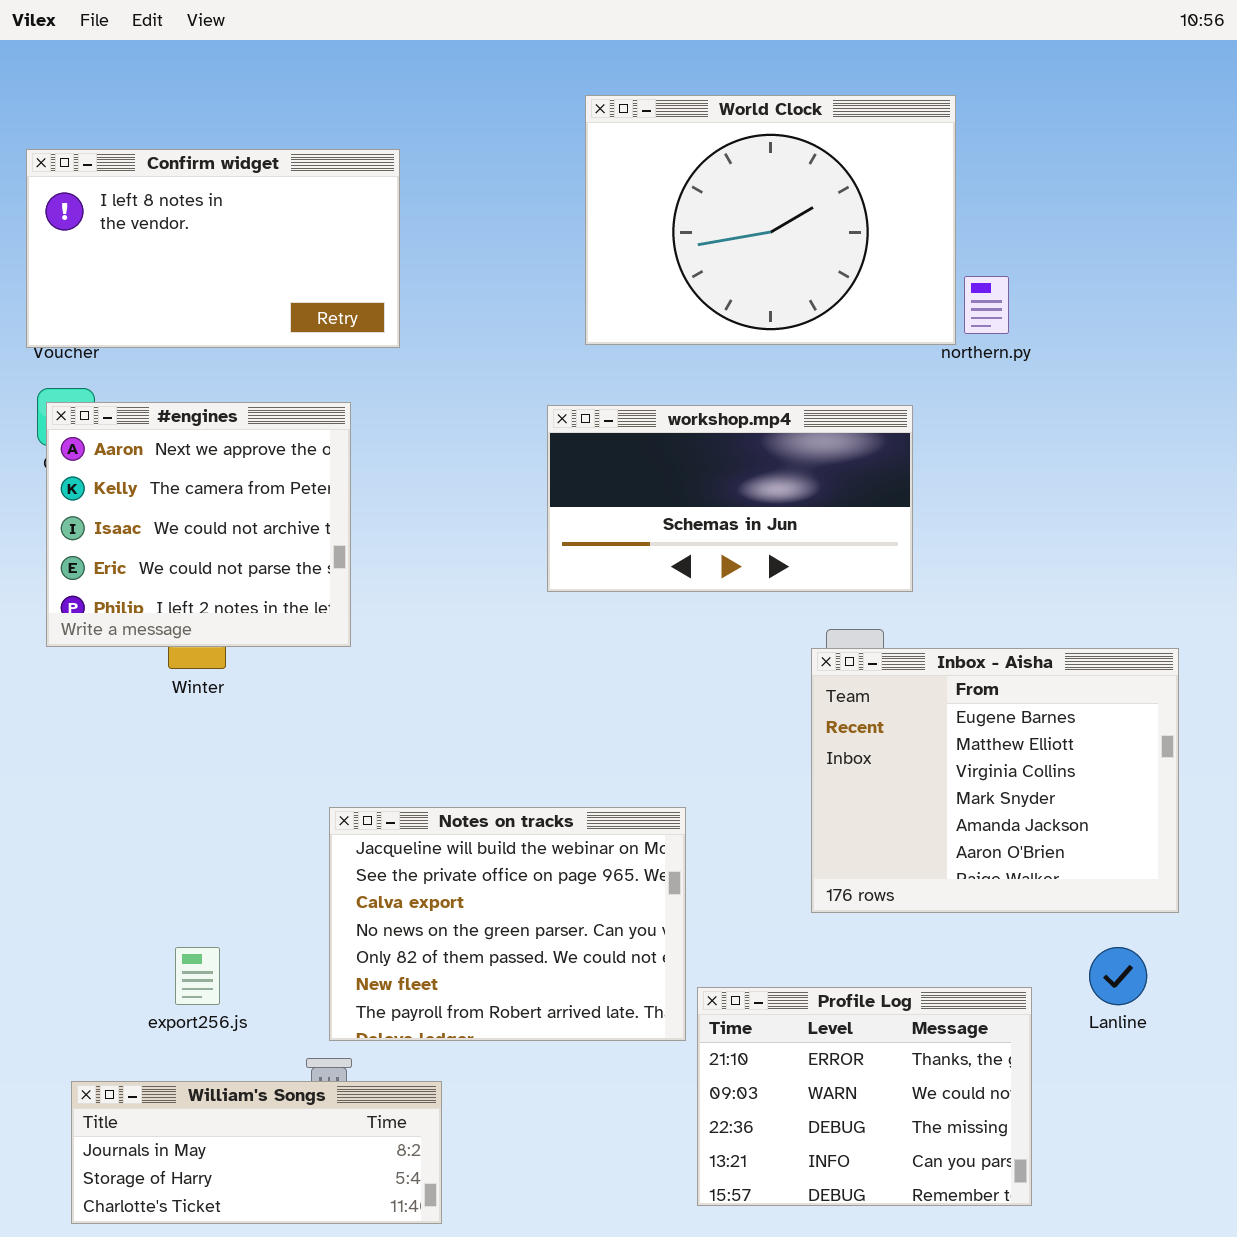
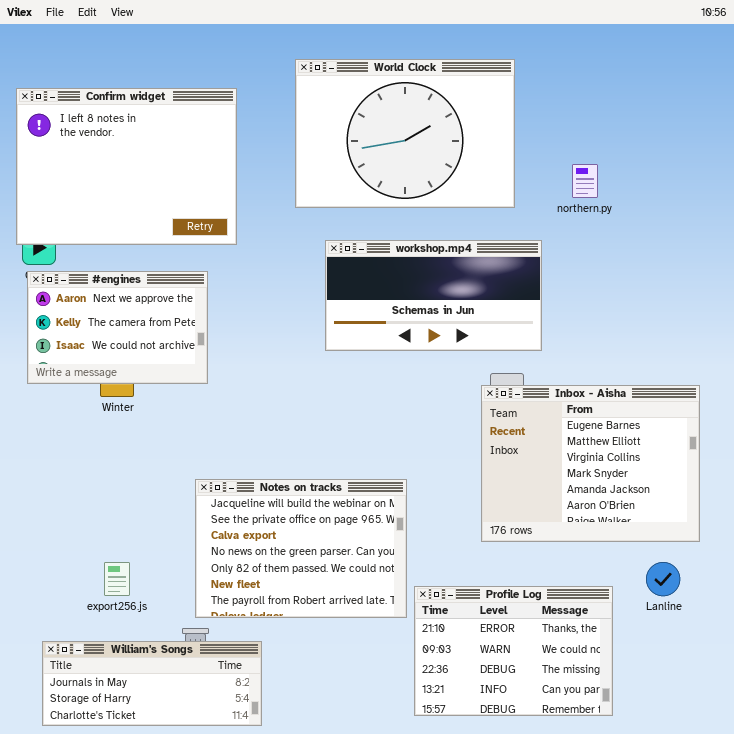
World Clock: [585,95,956,345] -> [295,59,515,208], moved
Confirm widget: [26,149,400,348] -> [16,88,237,245], resized
#engines: [46,402,351,647] -> [27,271,208,384], resized

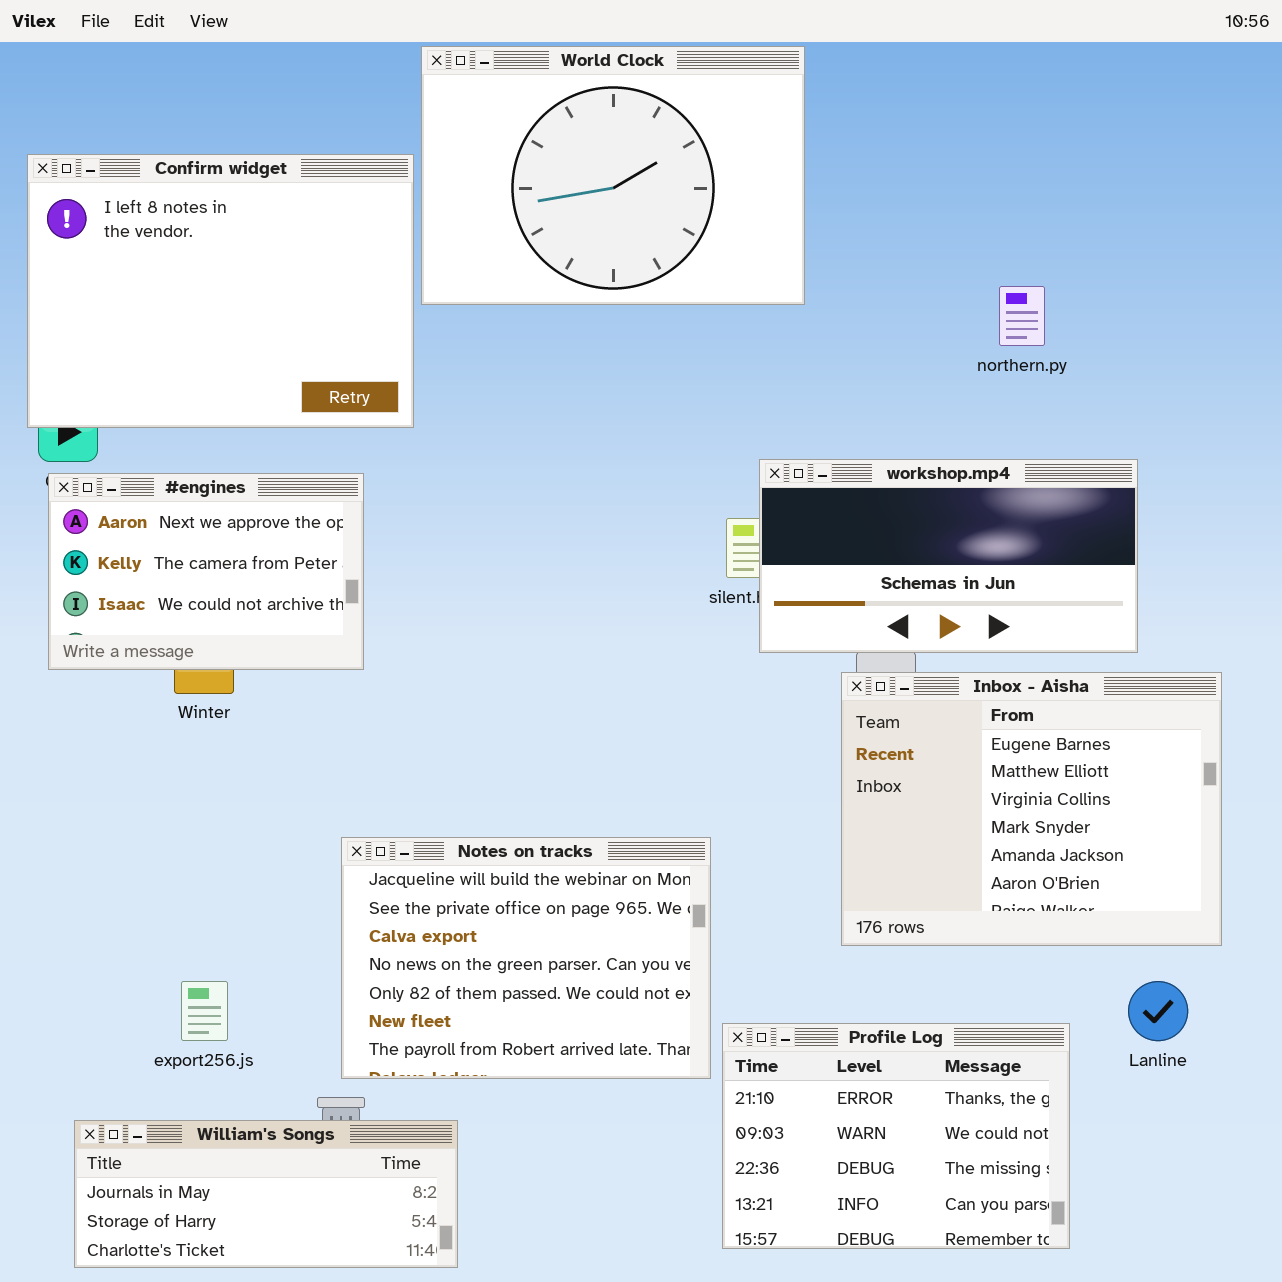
World Clock: [295,59,515,208] -> [421,46,805,305], moved
workshop.mp4: [325,240,542,351] -> [759,459,1138,653], moved

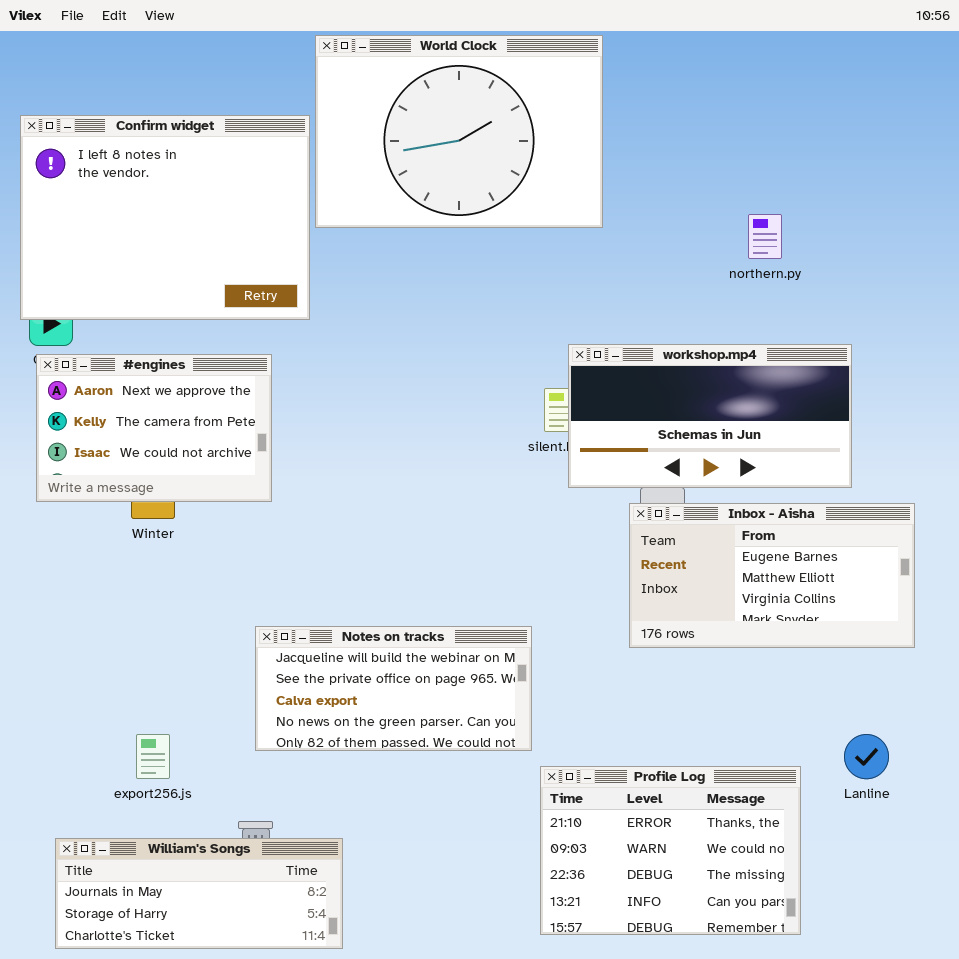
Inbox - Aisha: [841,672,1222,946] -> [629,503,915,648], resized
Notes on tracks: [341,837,711,1079] -> [255,626,532,751], resized

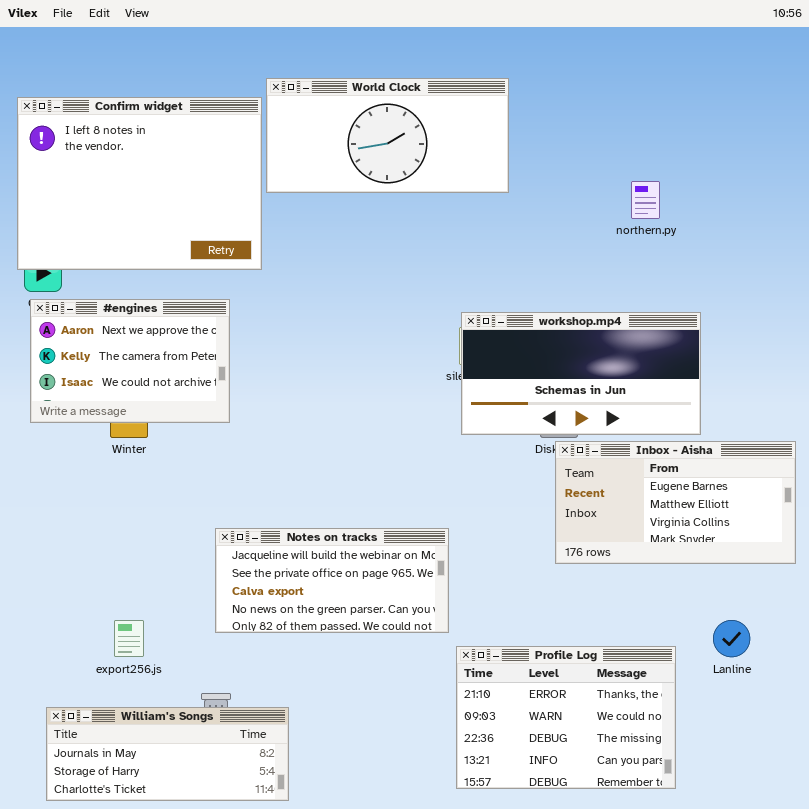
World Clock: [315,35,603,228] -> [266,78,509,193], resized
workshop.mp4: [568,344,852,488] -> [461,312,701,435], moved
Inbox - Aisha: [629,503,915,648] -> [555,441,796,564], moved

